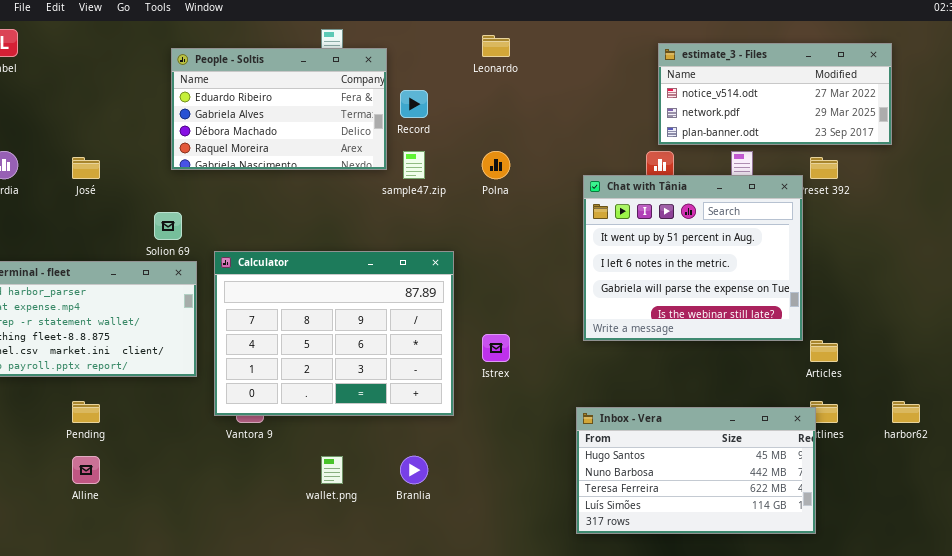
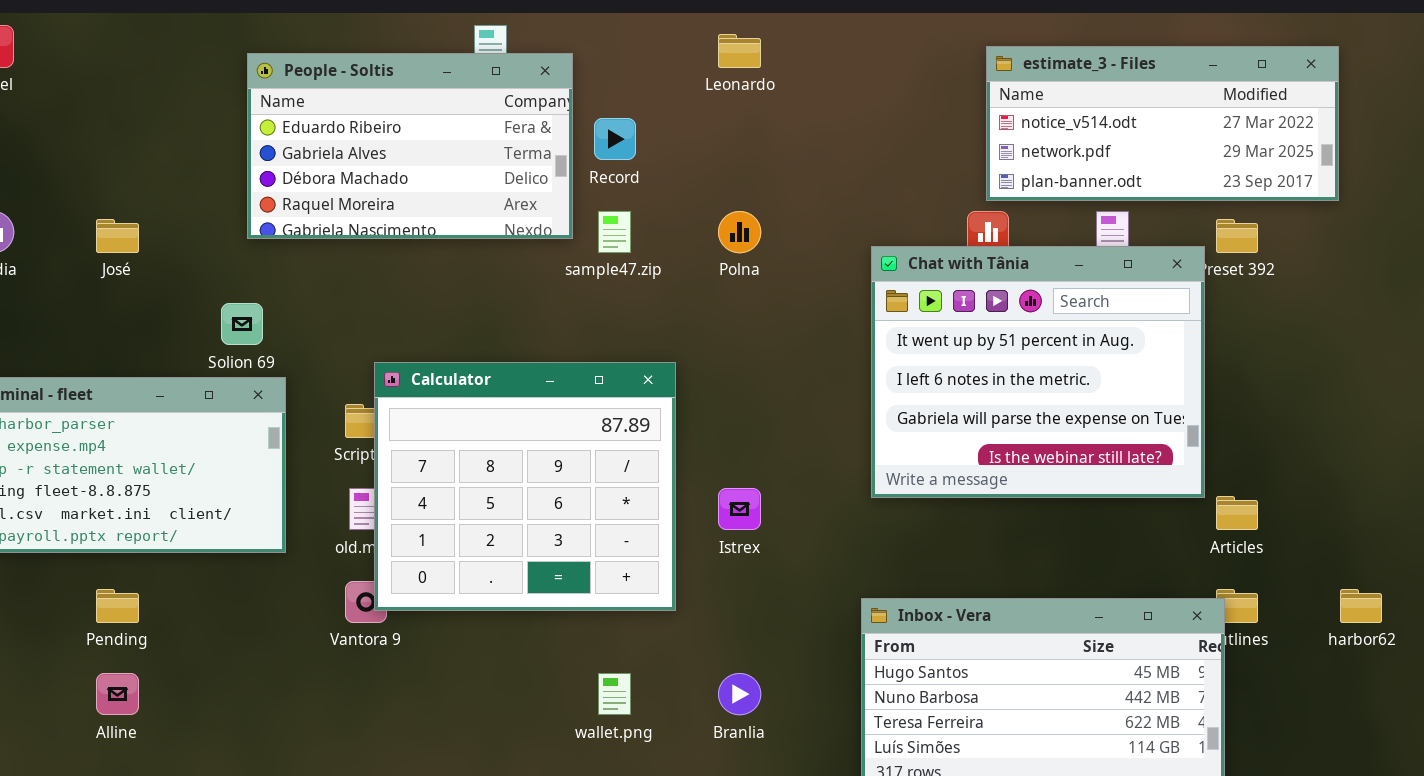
Calculator: [214,251,454,416] -> [374,362,676,611], resized
wallet.png: [321,456,343,484] -> [598,673,631,715], moved
Branlia: [400,456,428,484] -> [718,673,761,715], moved

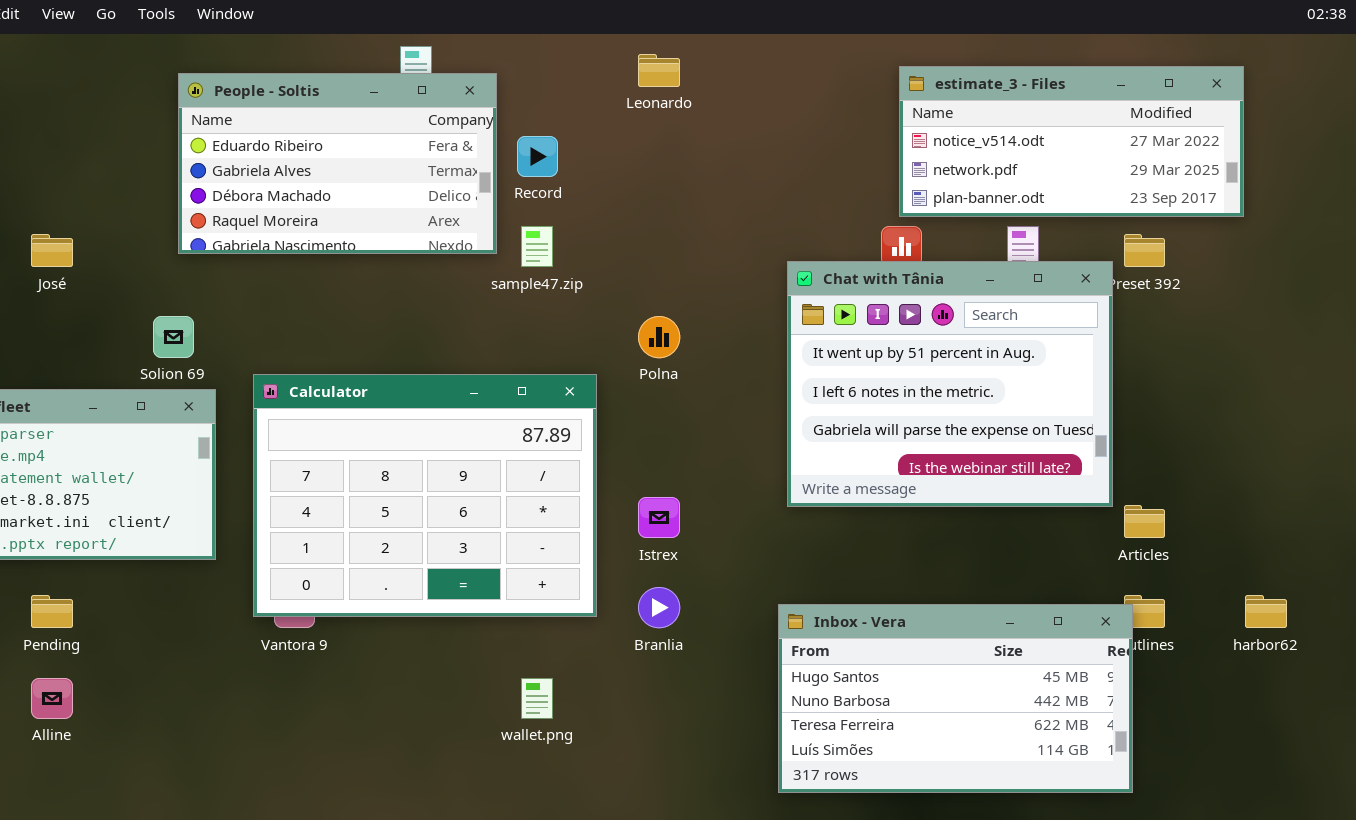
Polna: [718,211,761,253] -> [638,316,680,358], moved
Calculator: [374,362,676,611] -> [253,374,597,617], resized
Branlia: [718,673,761,715] -> [638,587,680,628], moved

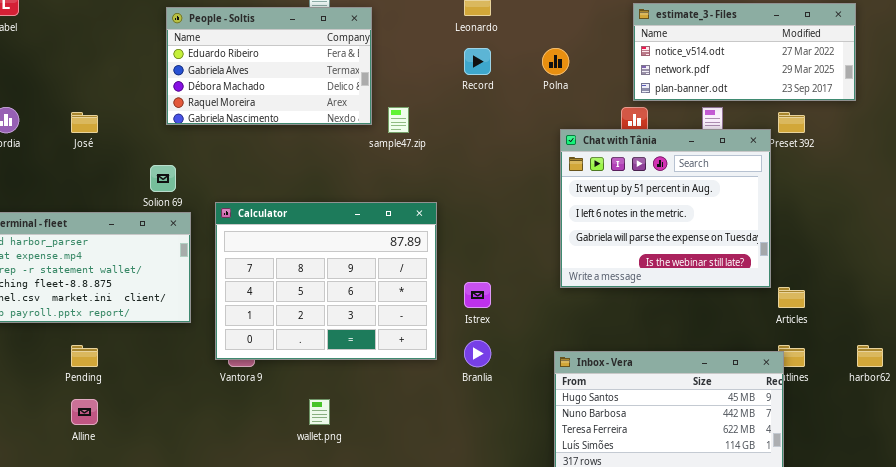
Record: [517,136,558,177] -> [464,48,491,75], moved
Polna: [638,316,680,358] -> [542,48,569,75], moved
wallet.png: [521,678,553,719] -> [309,399,330,425], moved

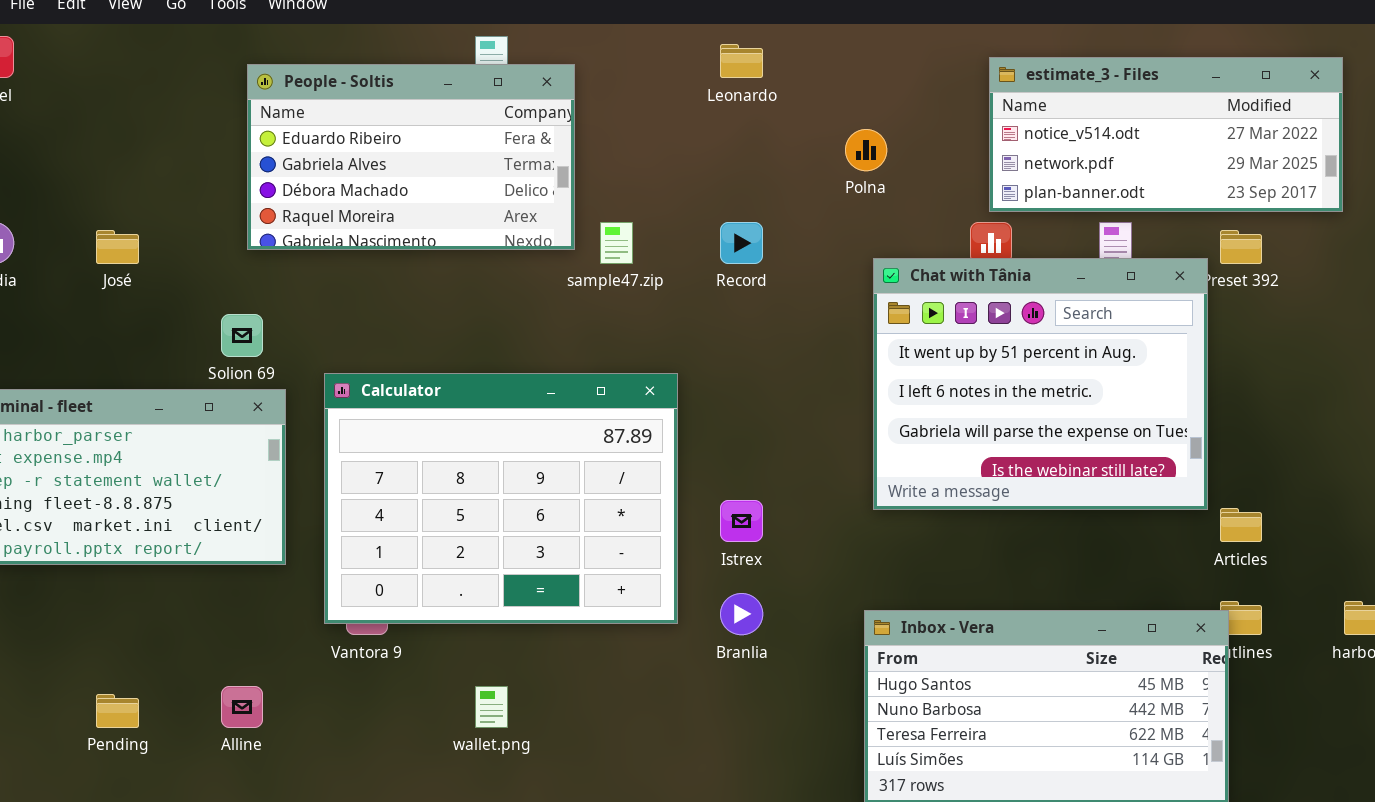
Record: [464,48,491,75] -> [720,222,763,264], moved
Pending: [71,345,98,367] -> [96,694,139,728], moved
Alline: [71,399,98,425] -> [221,686,263,728], moved

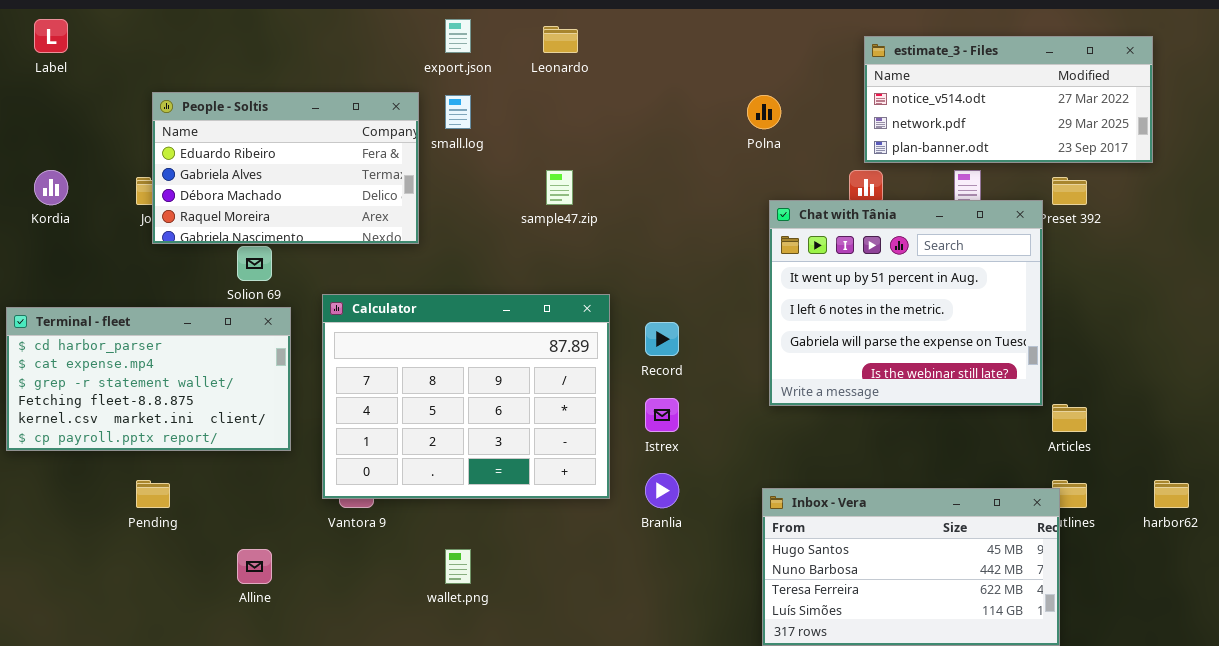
Leonardo: [720,44,763,78] -> [543,26,578,53], moved
People - Soltis: [247,64,575,250] -> [152,92,419,244], moved
Record: [720,222,763,264] -> [645,322,679,356], moved
Pending: [96,694,139,728] -> [136,480,170,508], moved

